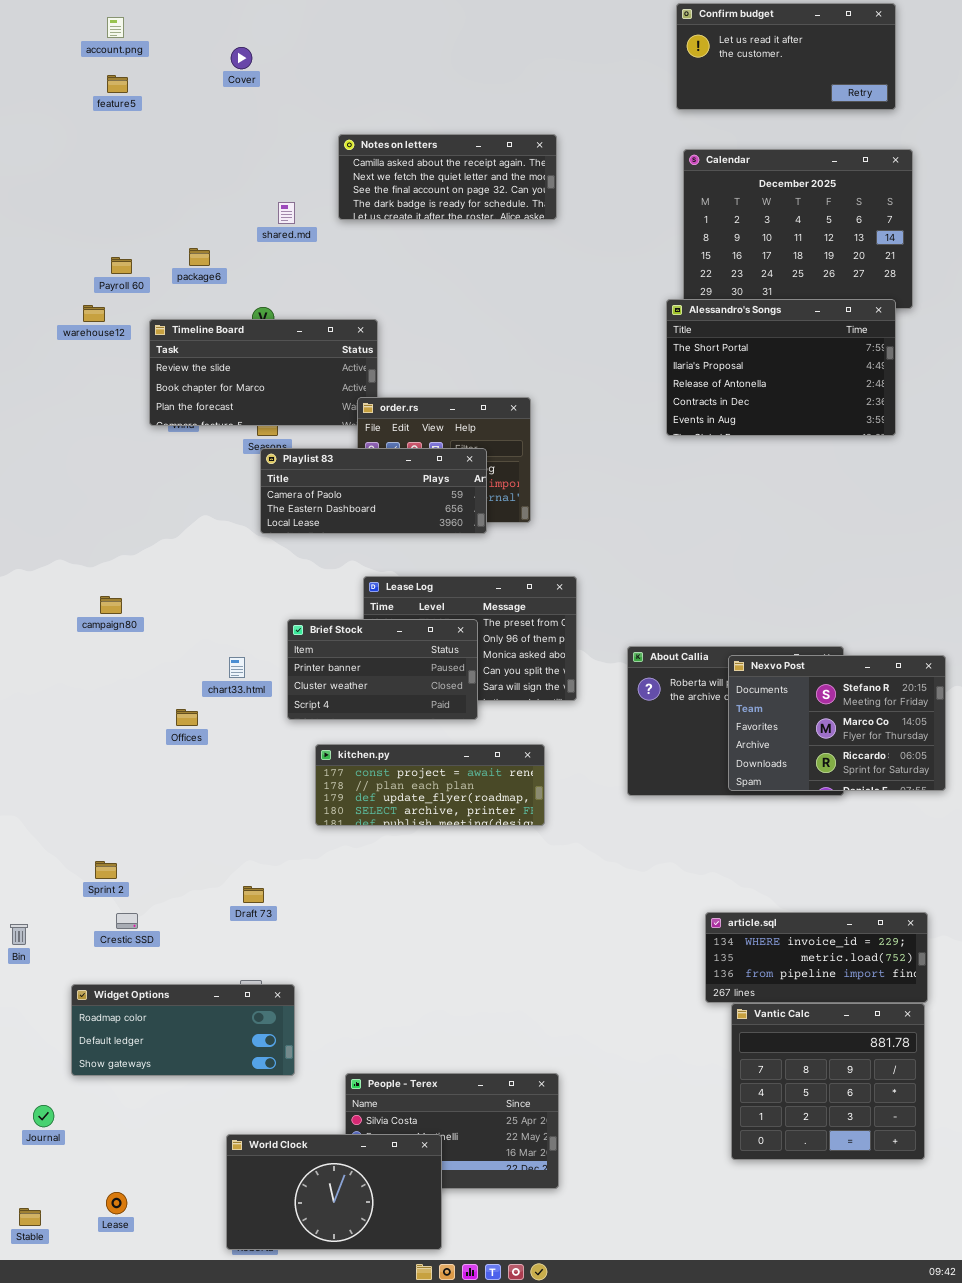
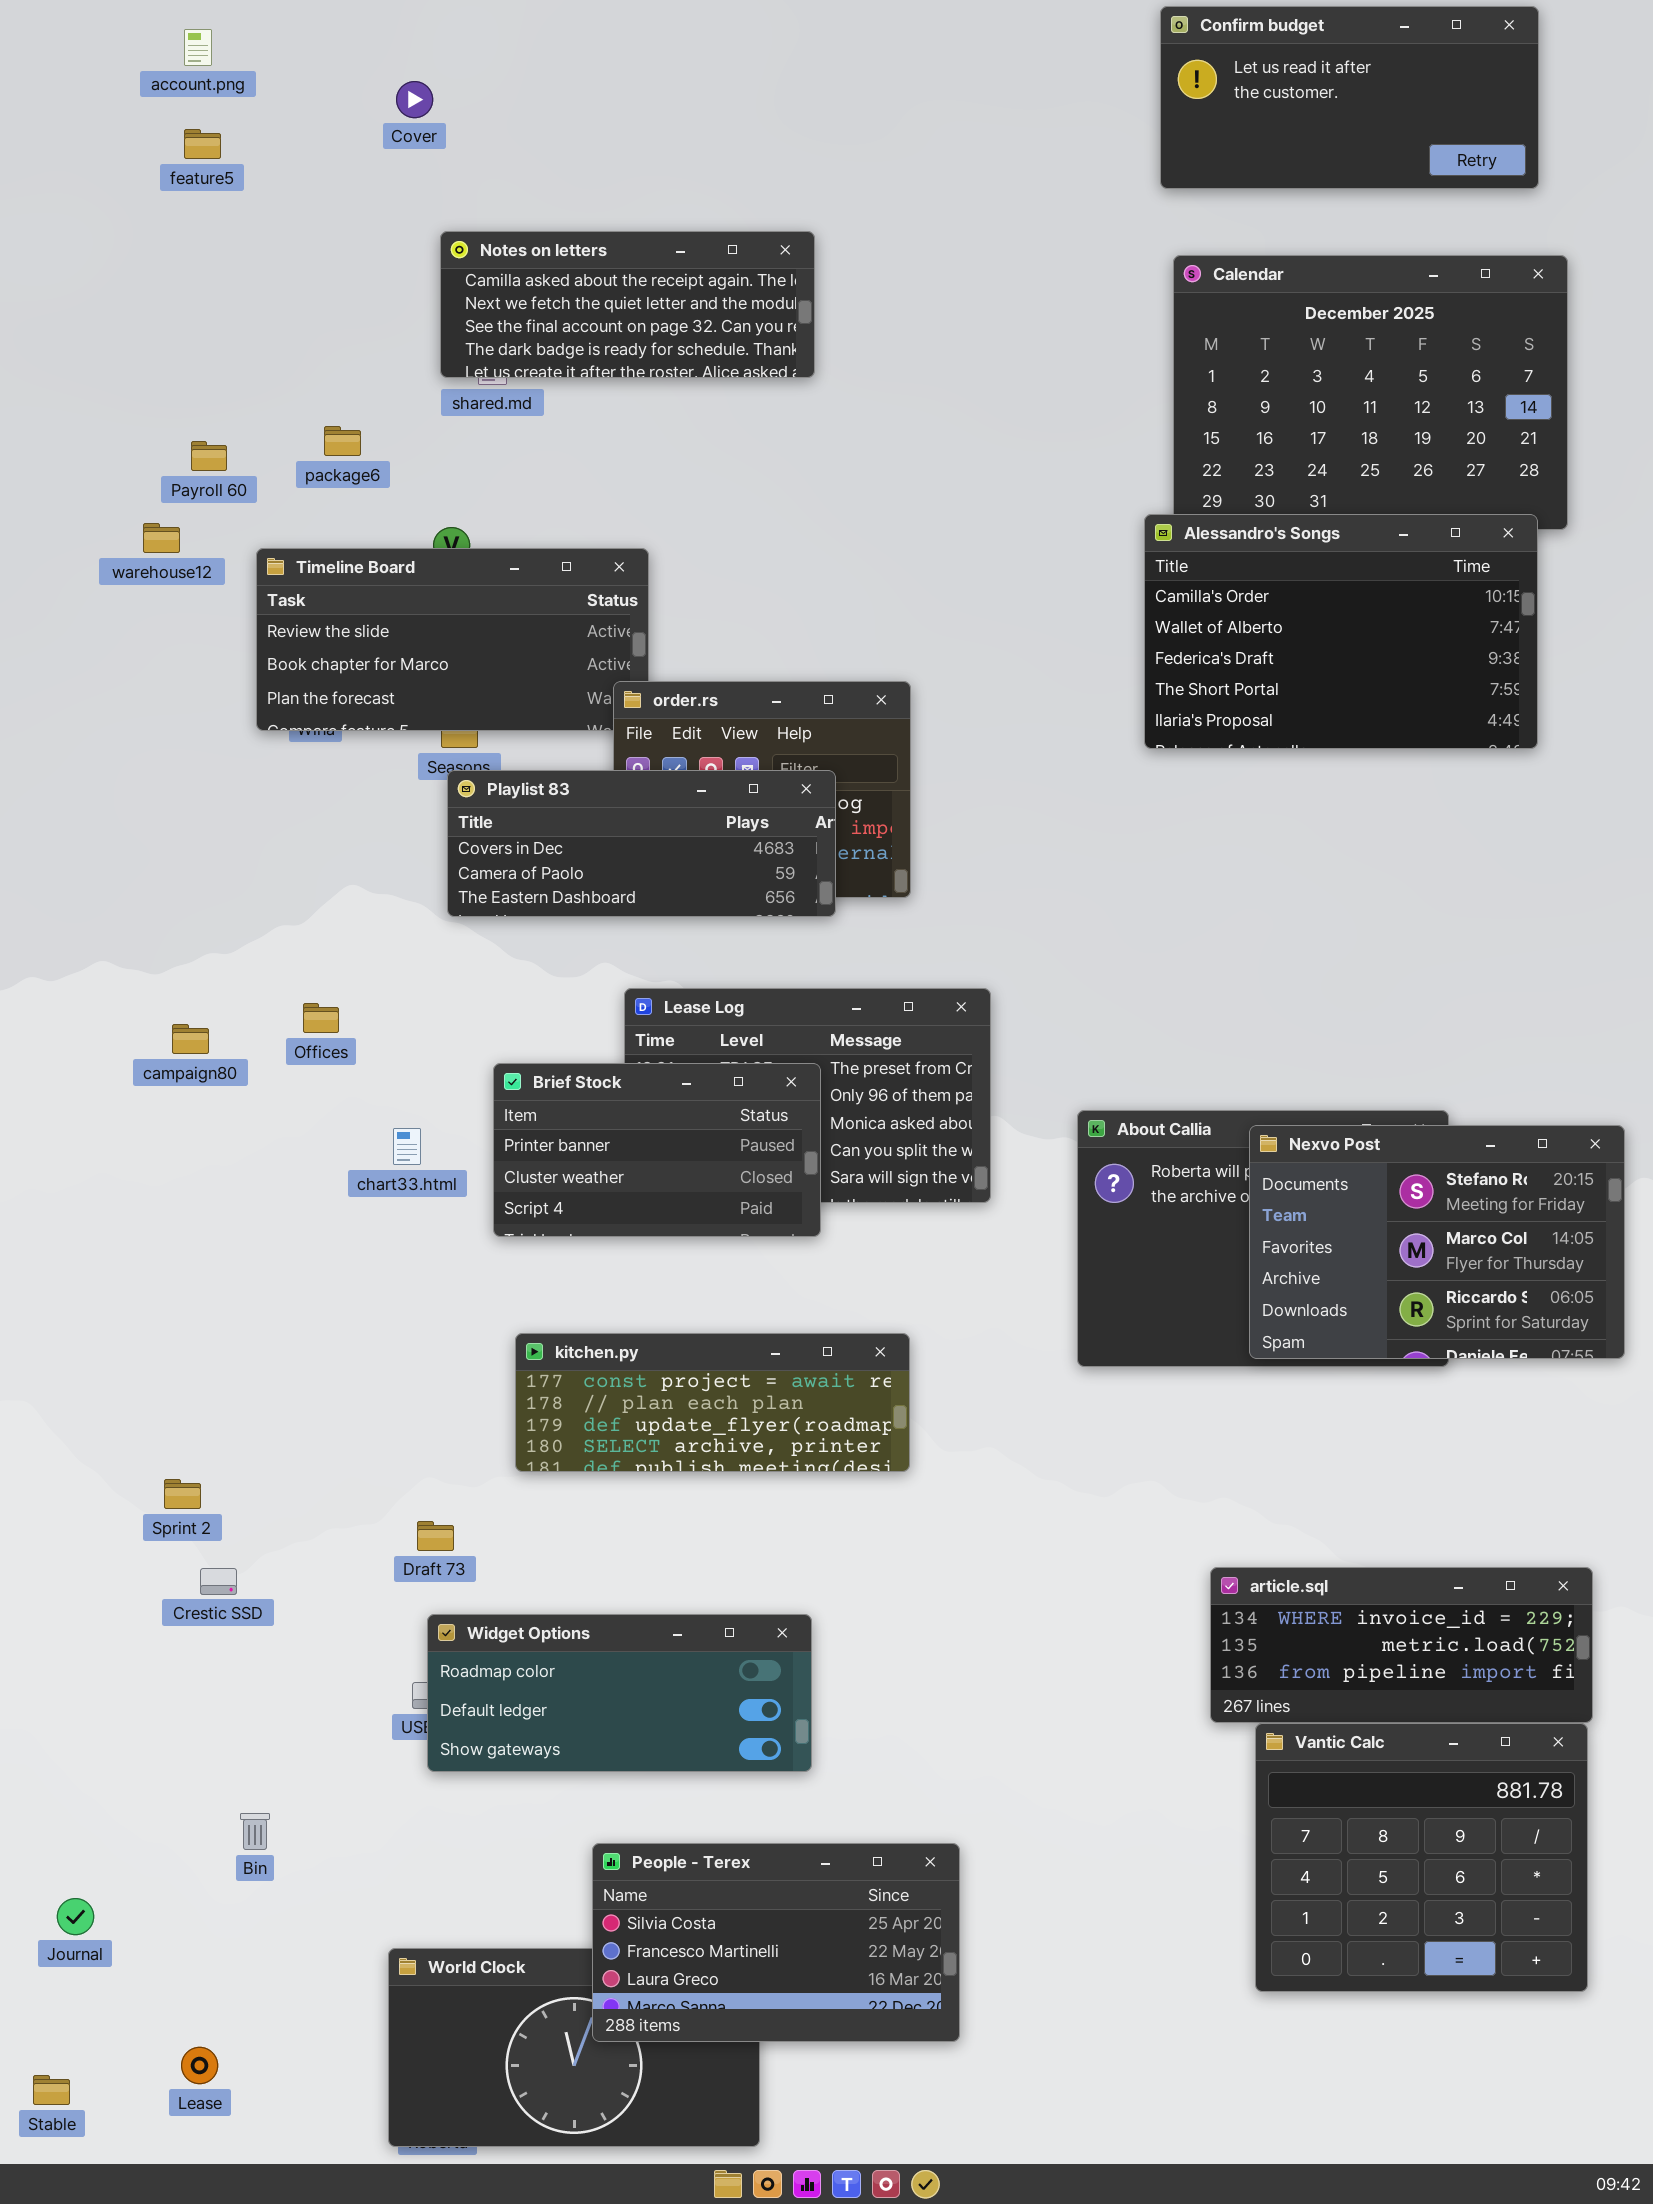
Notes on letters: [338,134,557,220] -> [440,231,815,378], moved
Alessandro's Songs: [666,299,896,436] -> [1144,514,1538,749], scrolled up 3 rows
Playlist 83: [260,448,487,534] -> [447,770,836,917], scrolled up 1 row
Offices: [176,709,198,726] -> [303,1003,339,1033], moved
kitchen.py: [315,744,545,826] -> [515,1333,910,1472], moved
Bin: [10,924,28,945] -> [240,1813,270,1850], moved
Widget Options: [71,984,295,1076] -> [427,1614,812,1772], moved
People - Terex: [345,1073,559,1189] -> [592,1843,960,2042], raised

